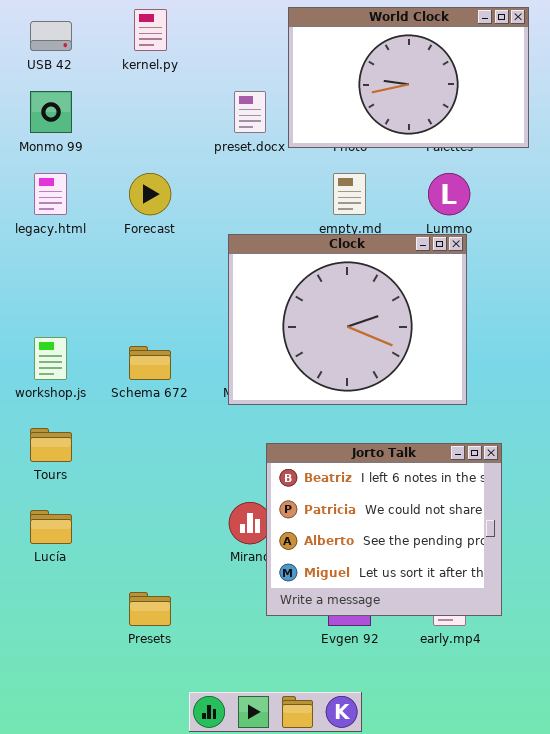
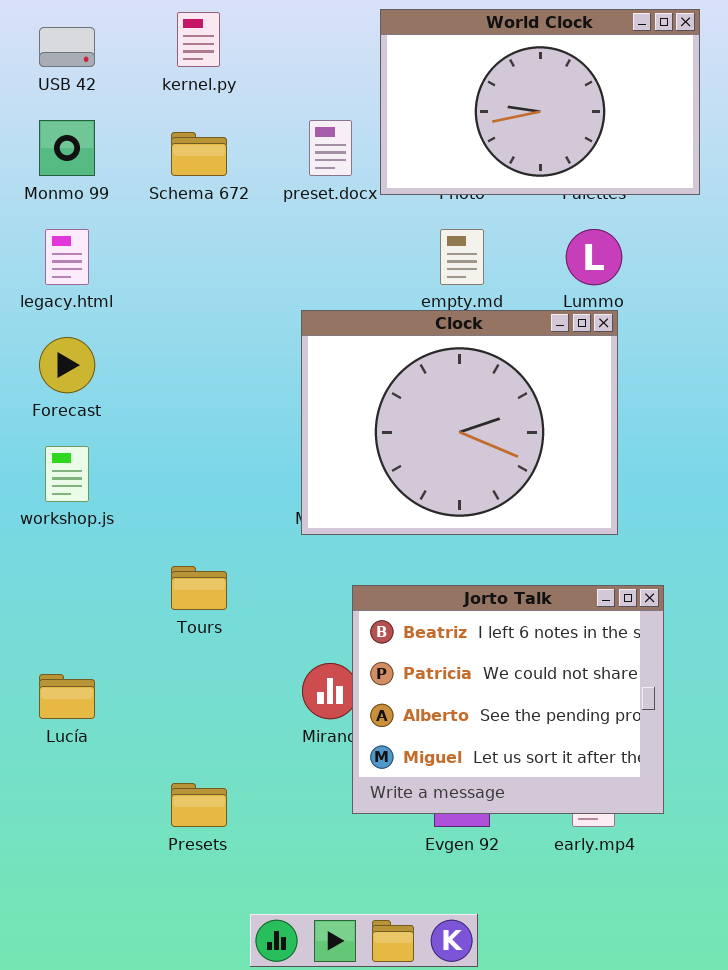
Forecast: [129,173,171,215] -> [39,337,95,393], moved
Schema 672: [129,346,171,380] -> [171,132,227,176], moved
Tours: [30,428,72,462] -> [171,566,227,610], moved

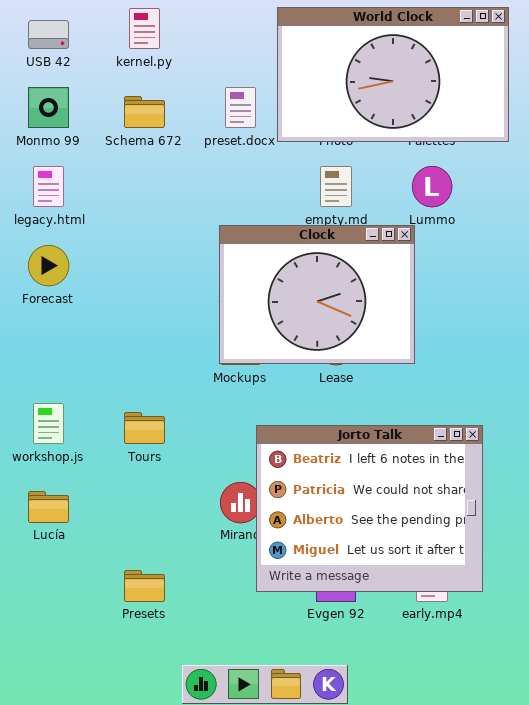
Clock: [301,310,618,535] -> [219,225,415,364], resized
workshop.js: [45,446,89,502] -> [33,403,64,444], moved

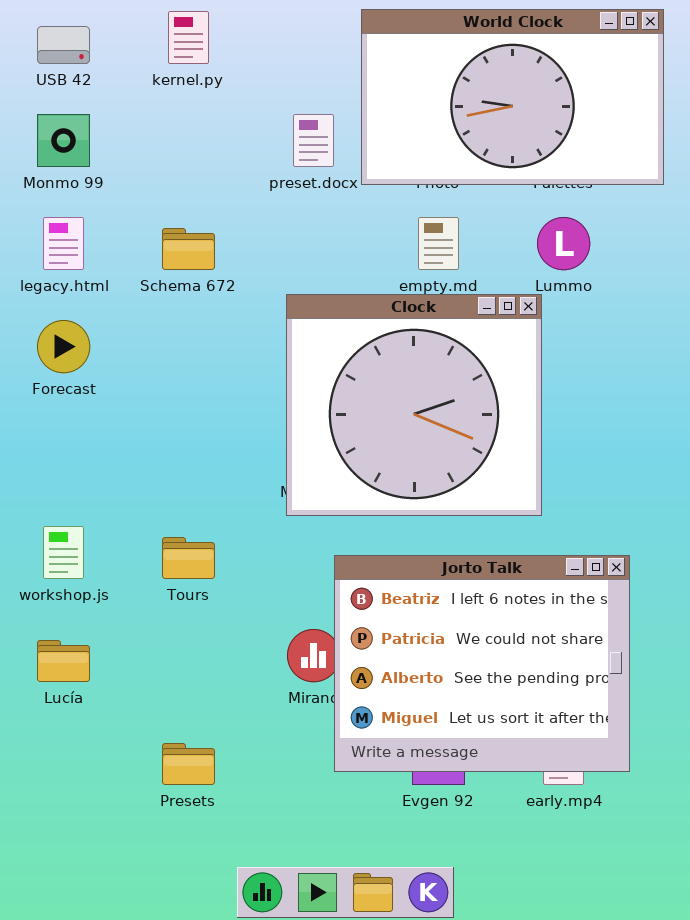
Schema 672: [124,96,165,128] -> [162,228,215,270], moved
Clock: [219,225,415,364] -> [286,294,542,516], resized

